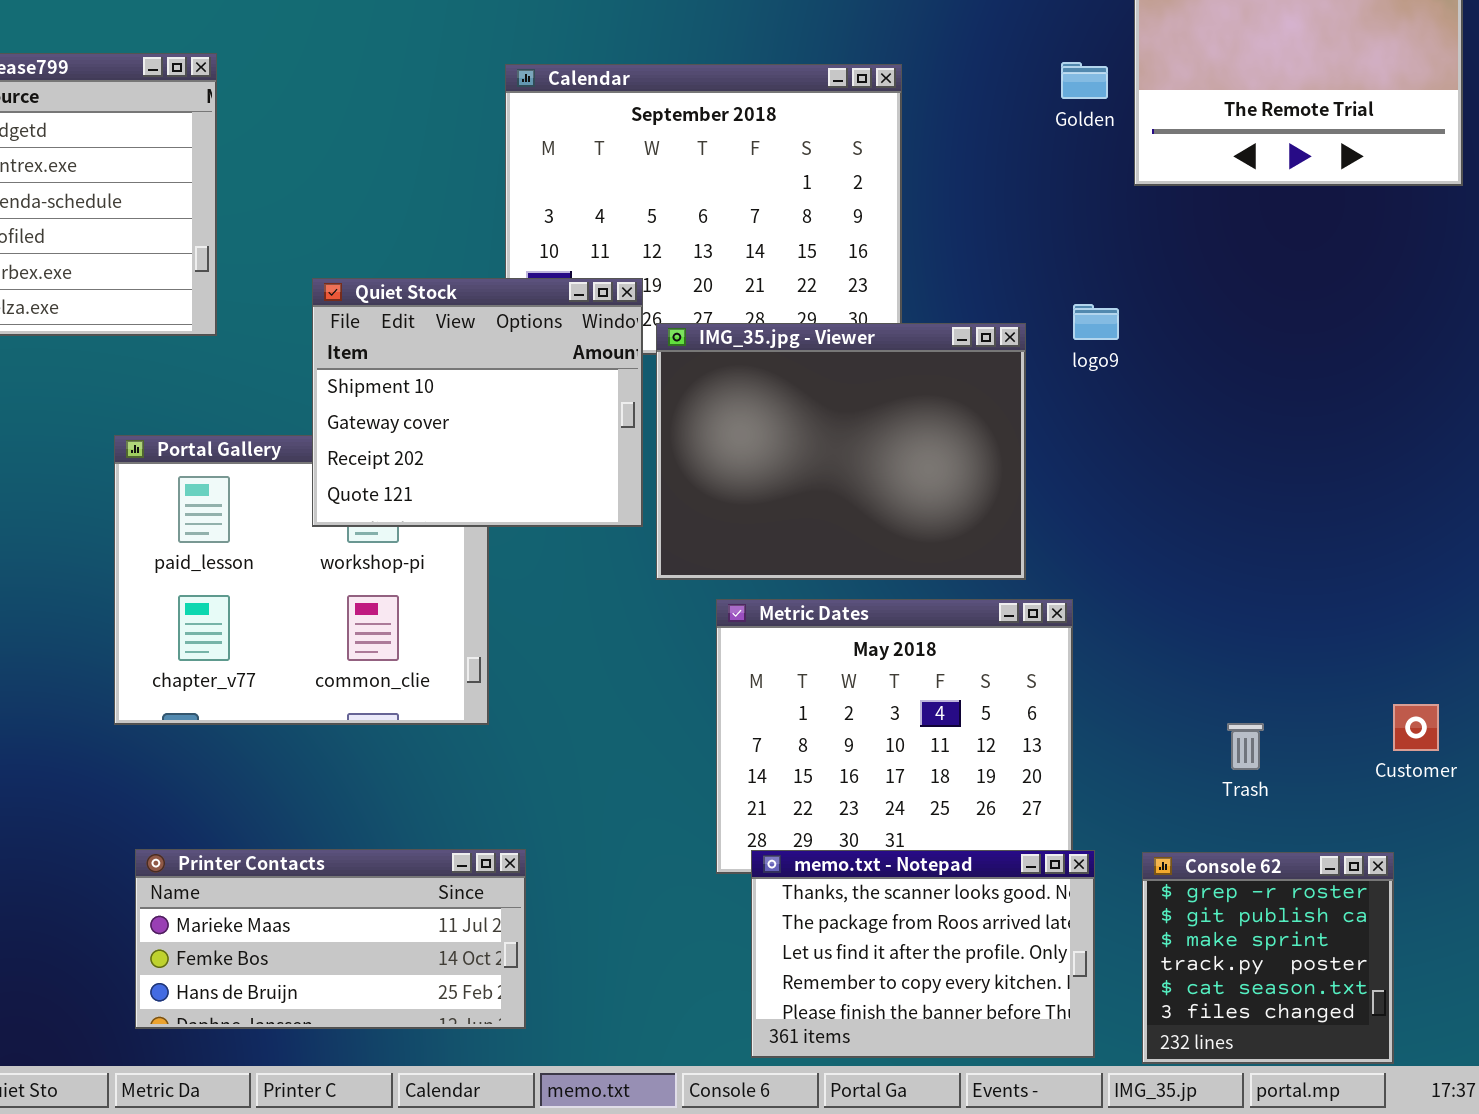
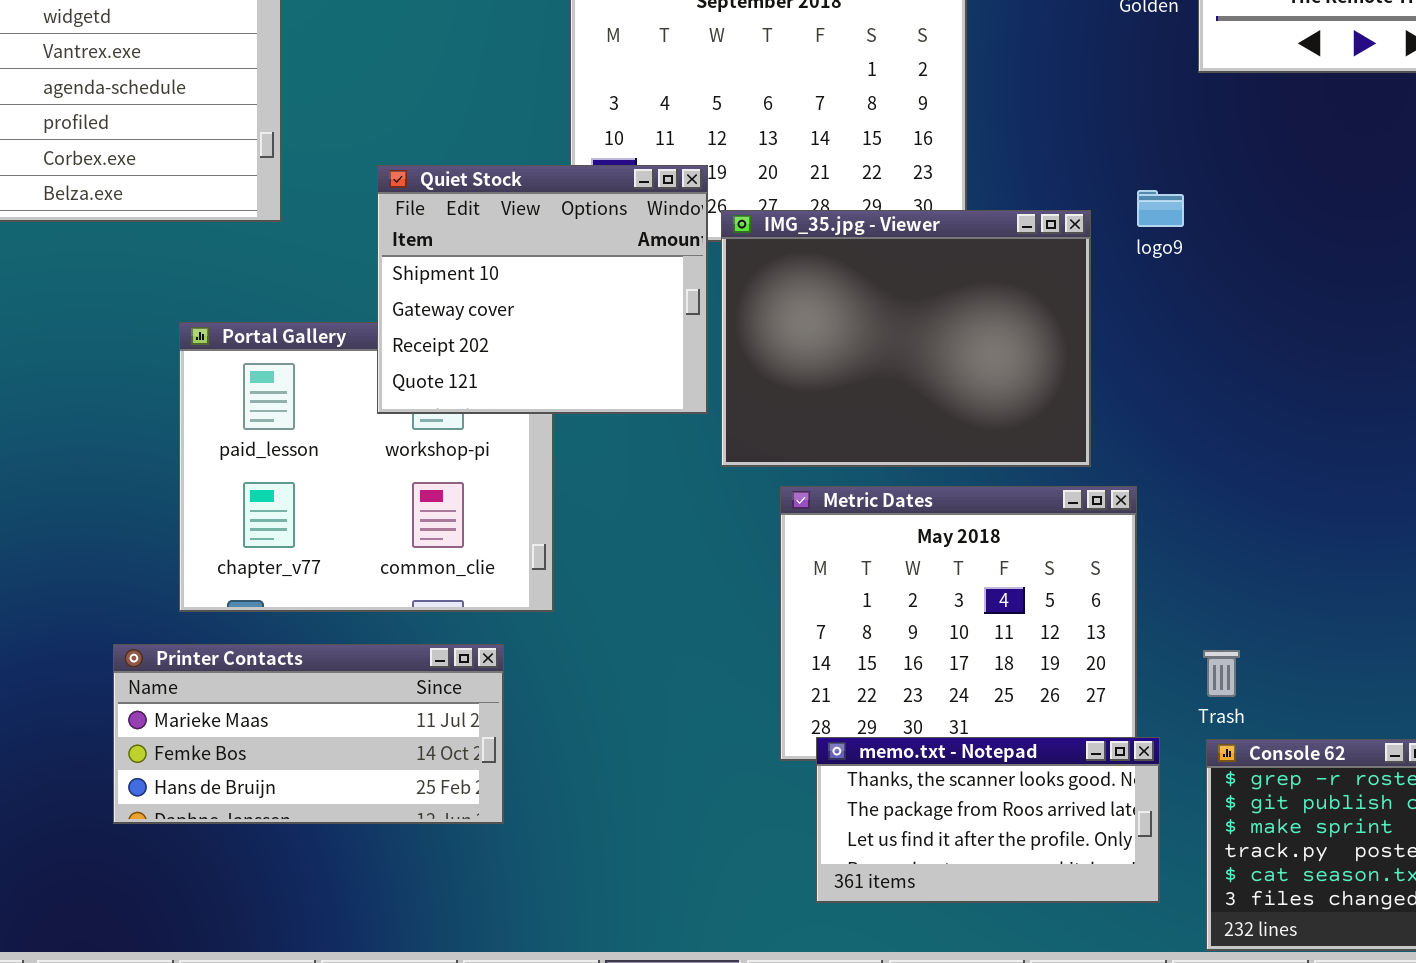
Trash: [1227,723,1264,770] -> [1203,650,1240,697], moved
Printer Contacts: [135,849,526,1029] -> [113,644,504,824], moved
memo.txt - Notepad: [751,850,1095,1058] -> [816,737,1160,903], resized

